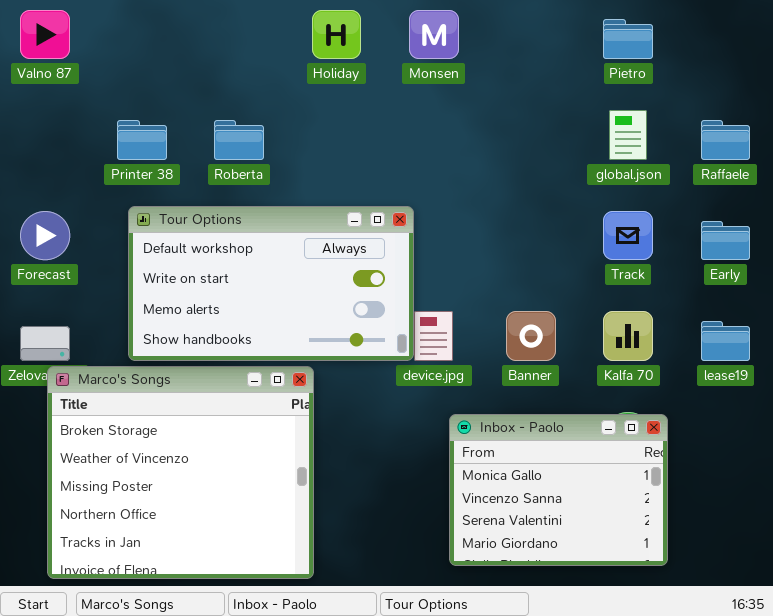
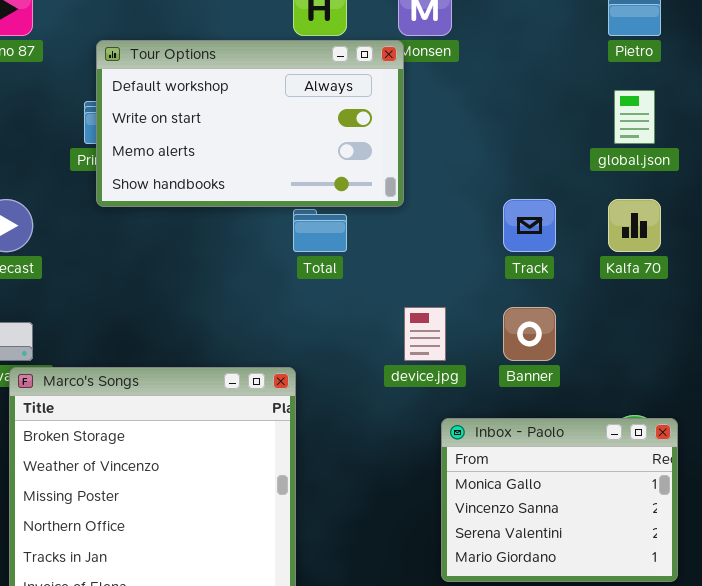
Tour Options: [128,206,414,361] -> [96,40,404,207], moved
Track: [603,211,653,260] -> [503,199,556,252], moved
Kalfa 70: [603,311,653,361] -> [608,199,661,252], moved

